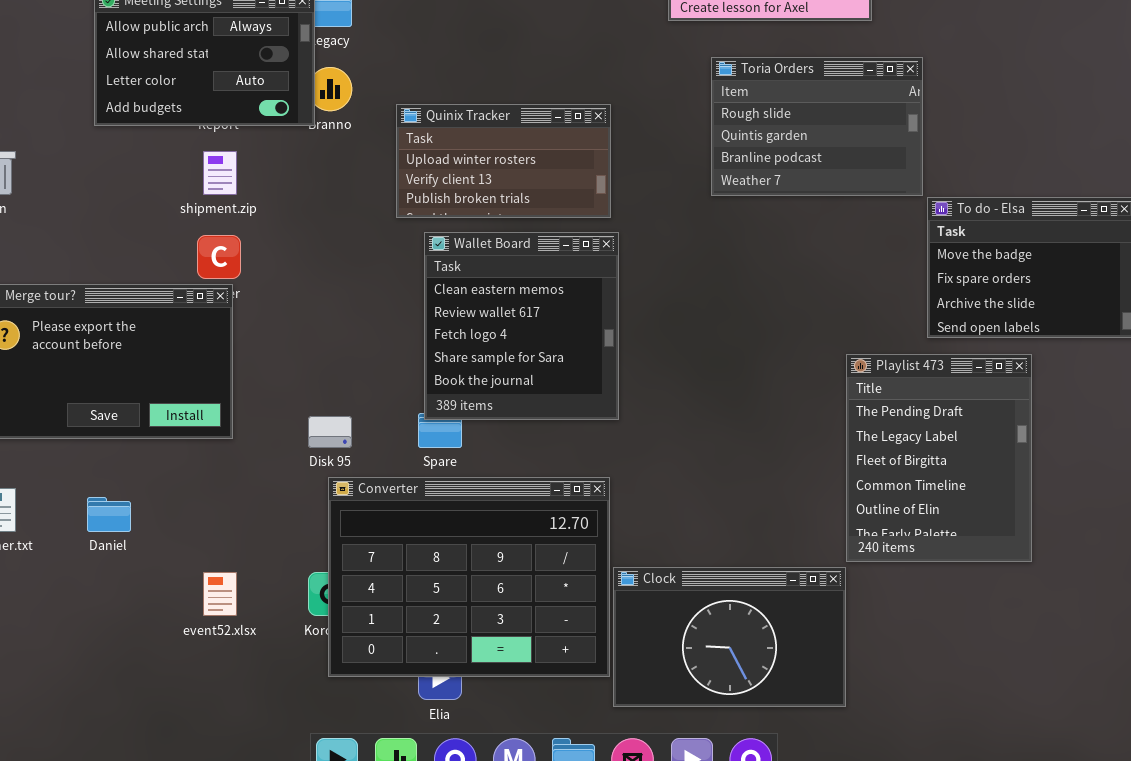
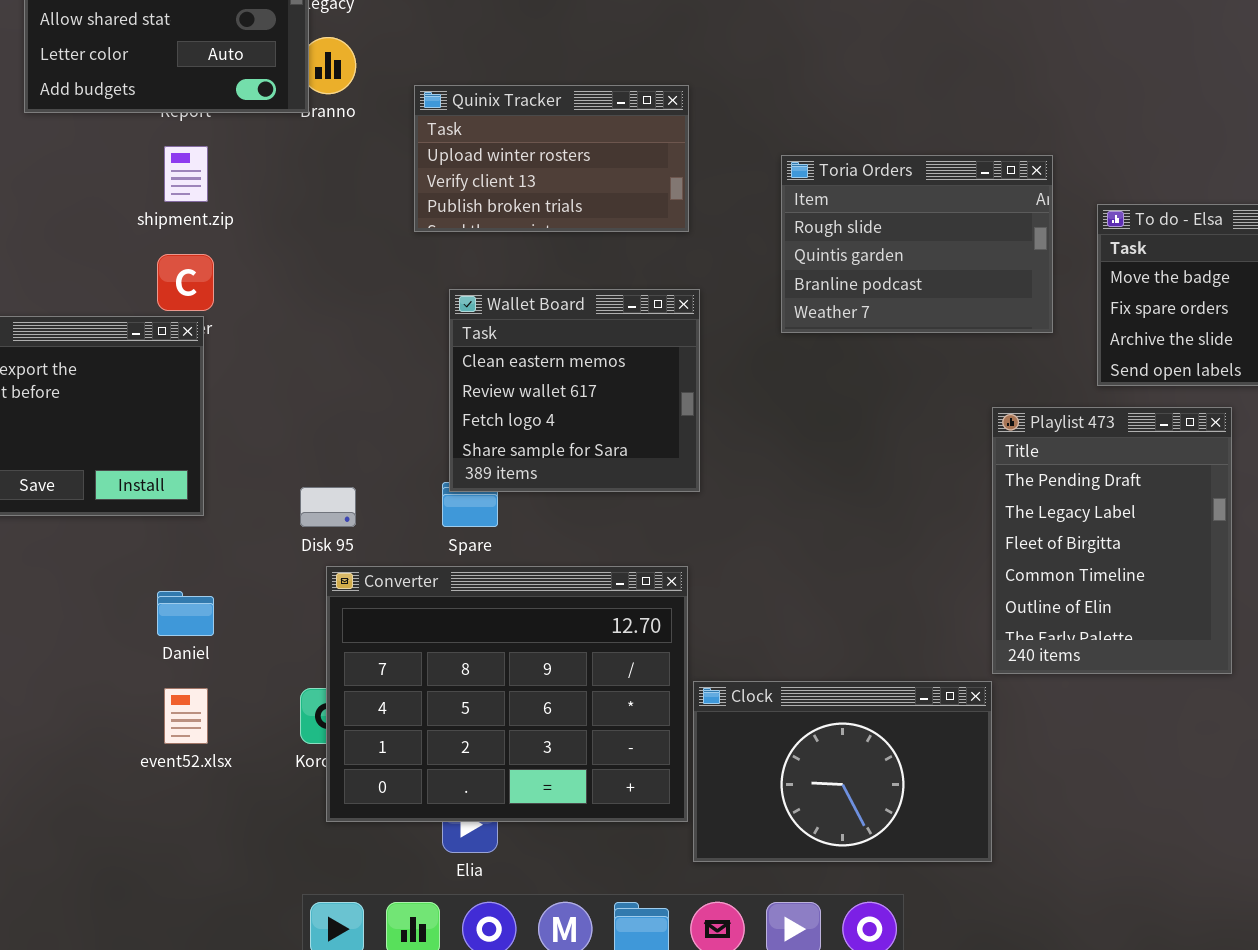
Toria Orders: [711,57,923,196] -> [781,155,1053,333], moved
Wallet Board: [424,232,619,420] -> [449,289,700,492], resized
Daniel: [87,497,131,532] -> [157,591,214,636], moved

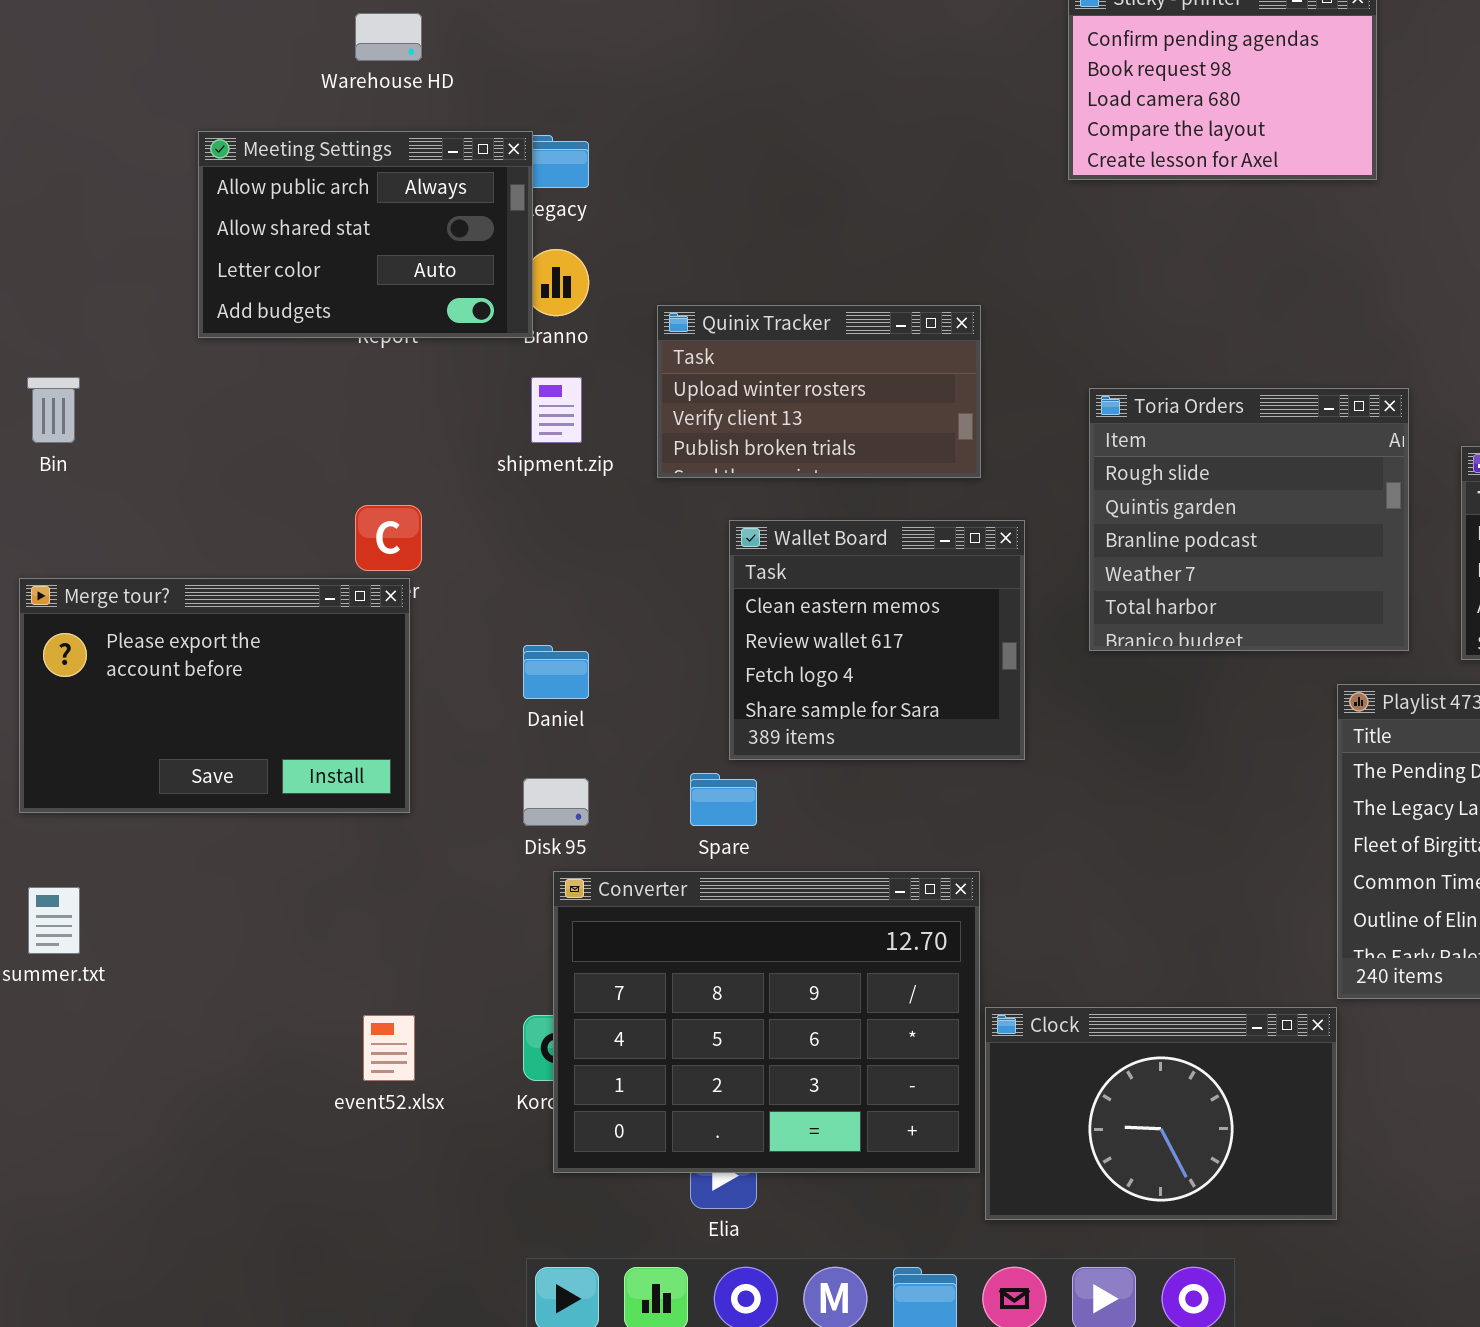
shipment.zip: [164,146,208,202] -> [531,377,582,443], moved
Toria Orders: [781,155,1053,333] -> [1089,388,1409,651], resized
Wallet Board: [449,289,700,492] -> [729,520,1025,760], moved
Daniel: [157,591,214,636] -> [523,645,589,699], moved

